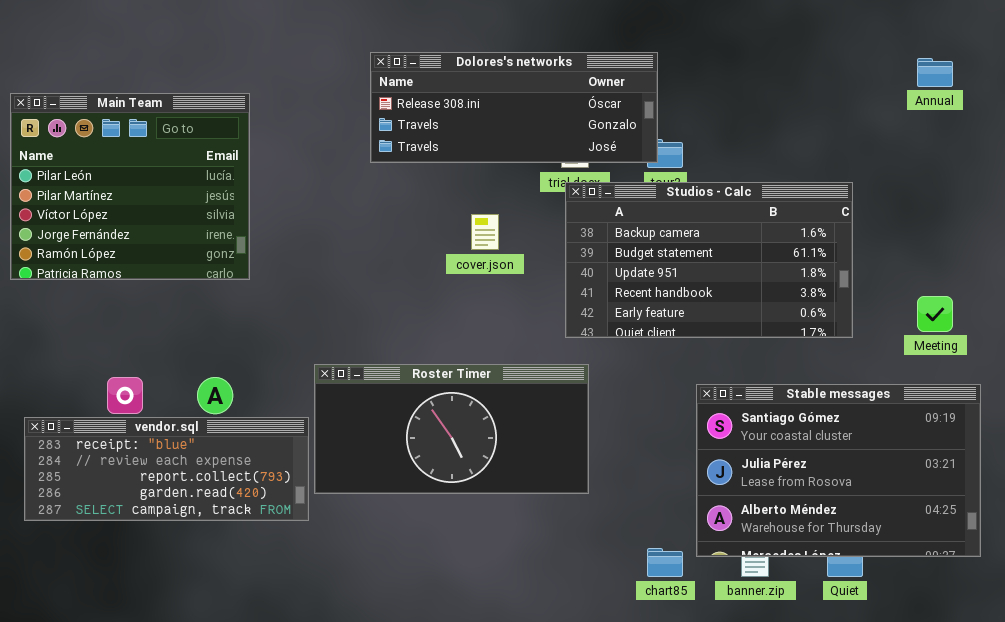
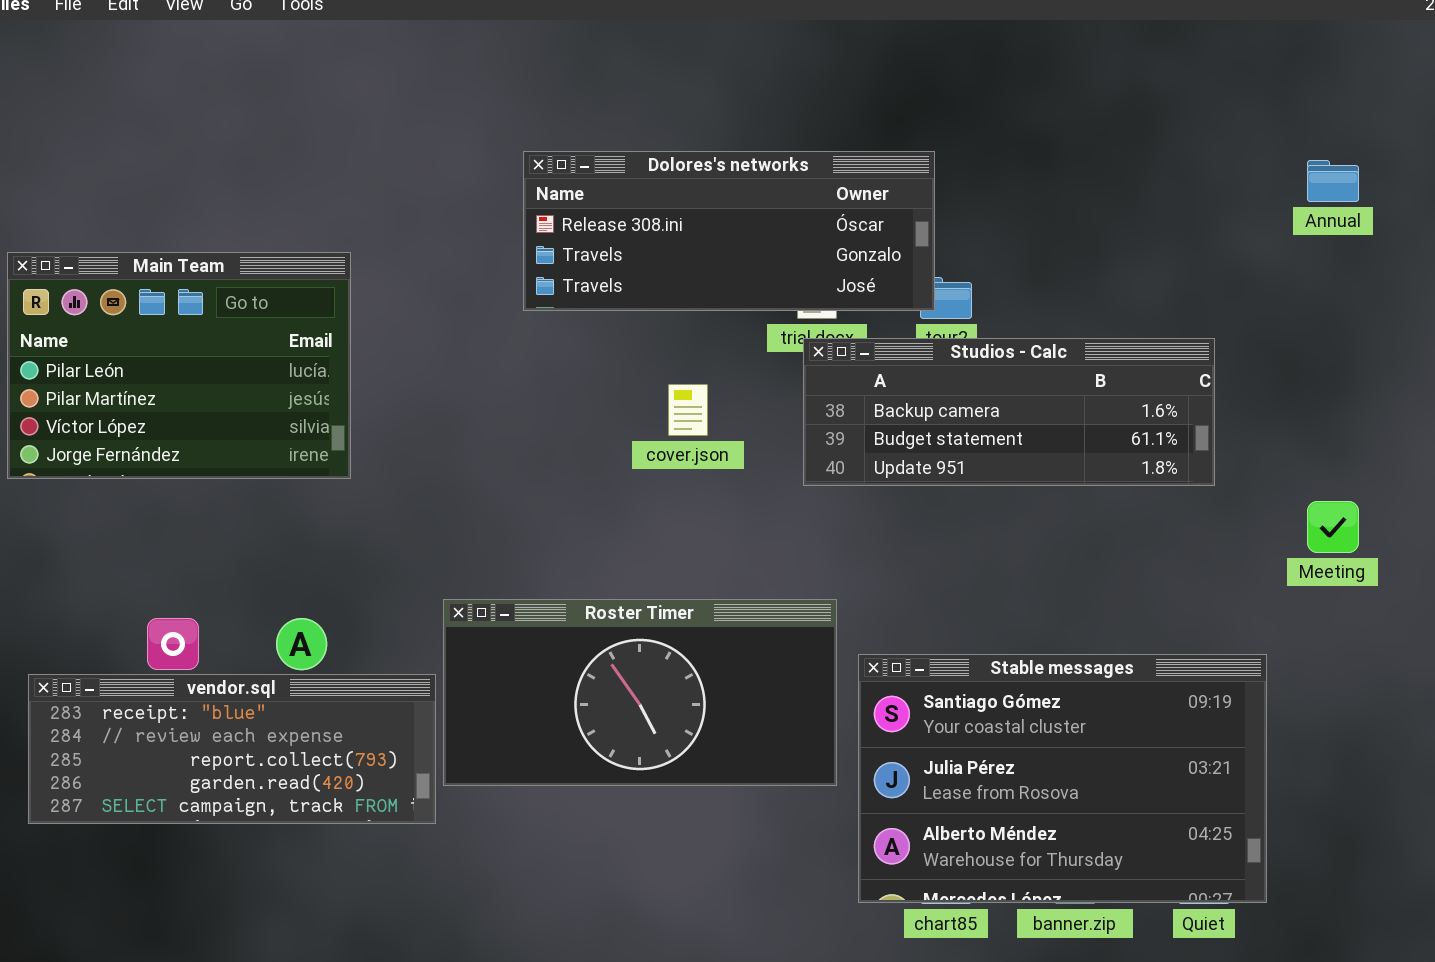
Main Team: [10,93,250,280] -> [7,252,351,479], resized
Studios - Calc: [565,182,853,338] -> [803,338,1215,486], resized
Stable messages: [696,384,981,557] -> [858,654,1267,903], moved

